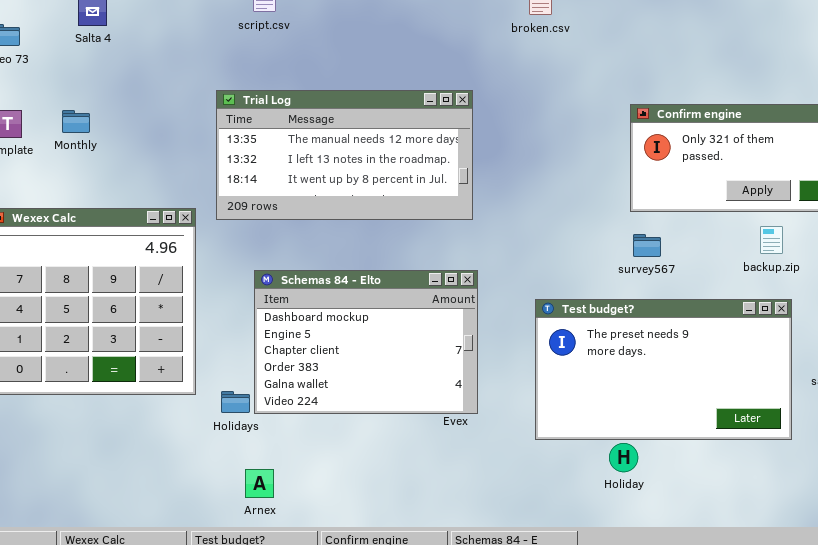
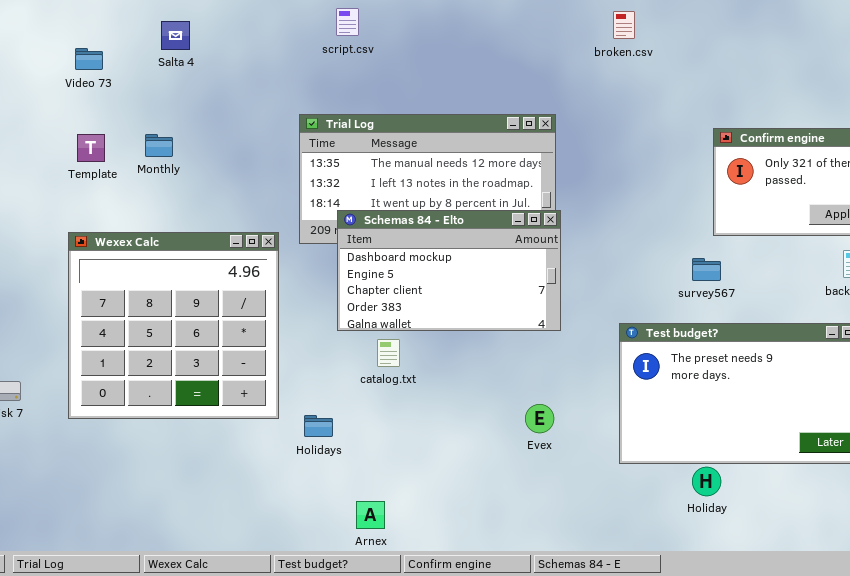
survey567: [633,234,661,257] -> [692,258,721,281], moved
Schemas 84 - Elto: [254,270,478,414] -> [337,210,561,331], moved, resized
Arnex: [245,469,274,498] -> [356,501,385,529], moved

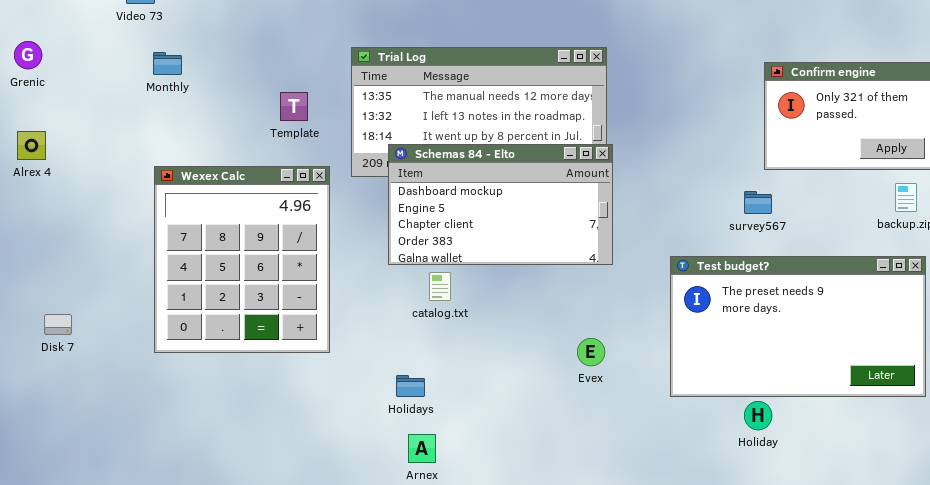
Template: [77,134,105,162] -> [280,92,308,121], moved
Monthly: [145,134,173,157] -> [153,52,182,75], moved
Wexex Calc: [68,232,279,419] -> [154,166,330,353], resized
Holidays: [304,415,333,437] -> [396,375,425,397], moved

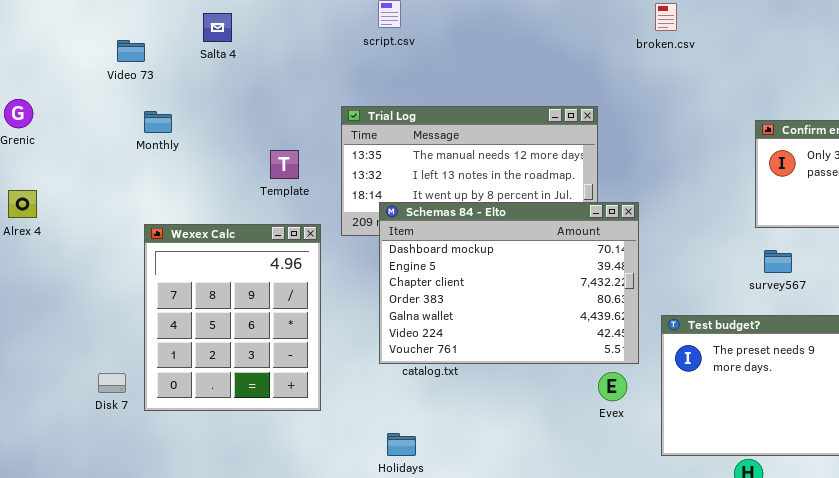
Schemas 84 - Elto: [388,144,613,265] -> [379,202,639,364], resized
survey567: [744,191,772,214] -> [764,250,792,273], moved
Disk 7: [44,314,72,335] -> [98,373,126,393], moved
Evex: [577,338,605,366] -> [598,372,627,401], moved

